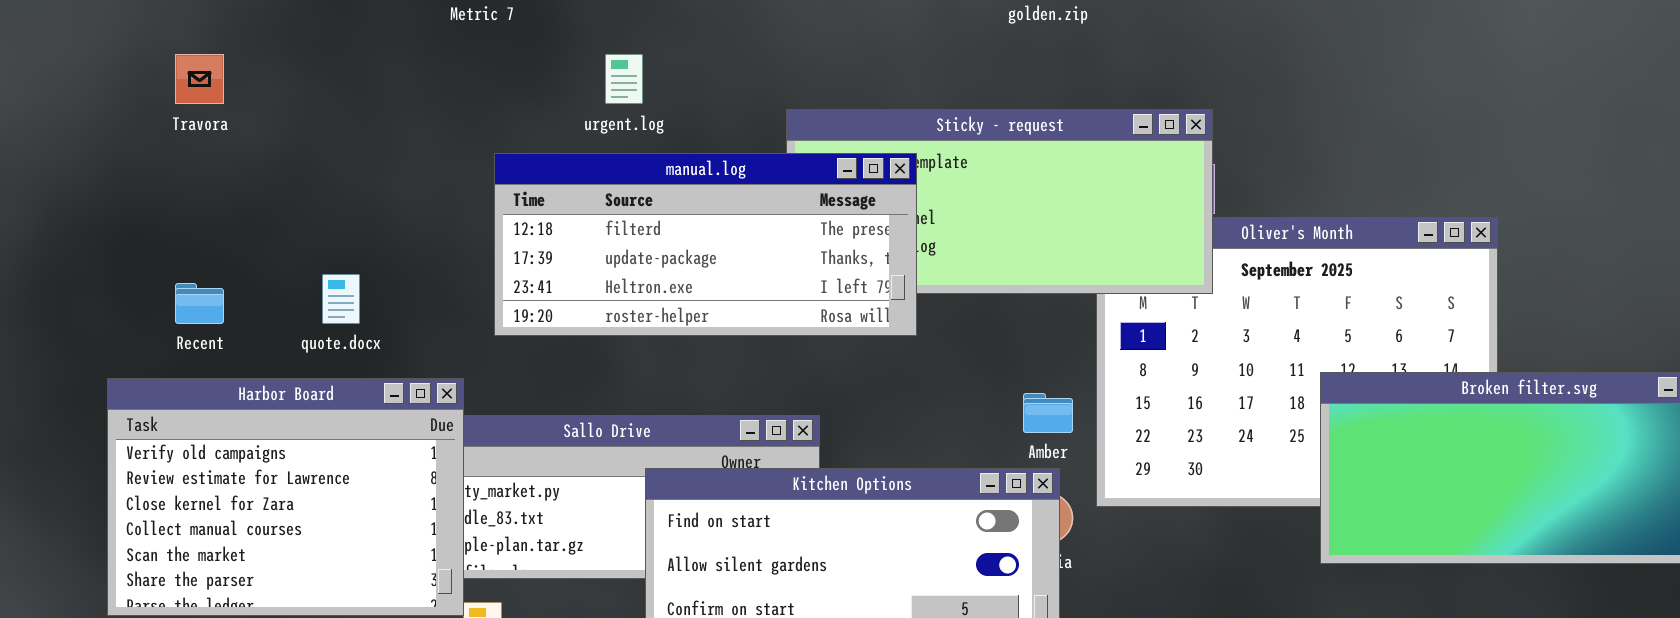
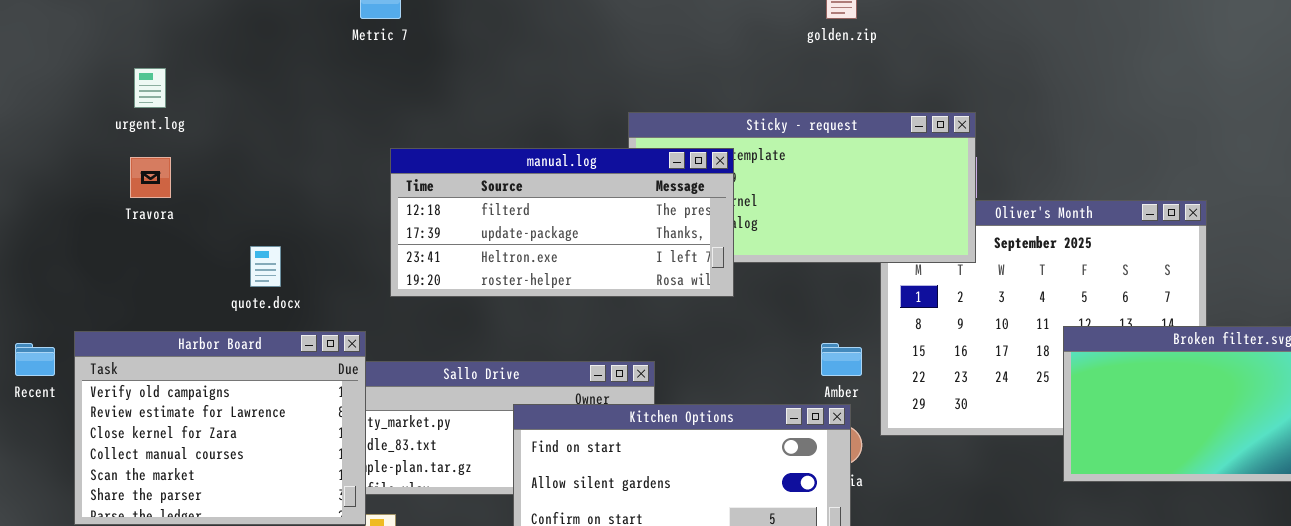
Travora: [175,54,224,104] -> [130,157,171,198], moved
urgent.log: [605,54,643,104] -> [134,68,166,108], moved
Recent: [175,283,224,324] -> [15,343,55,376], moved

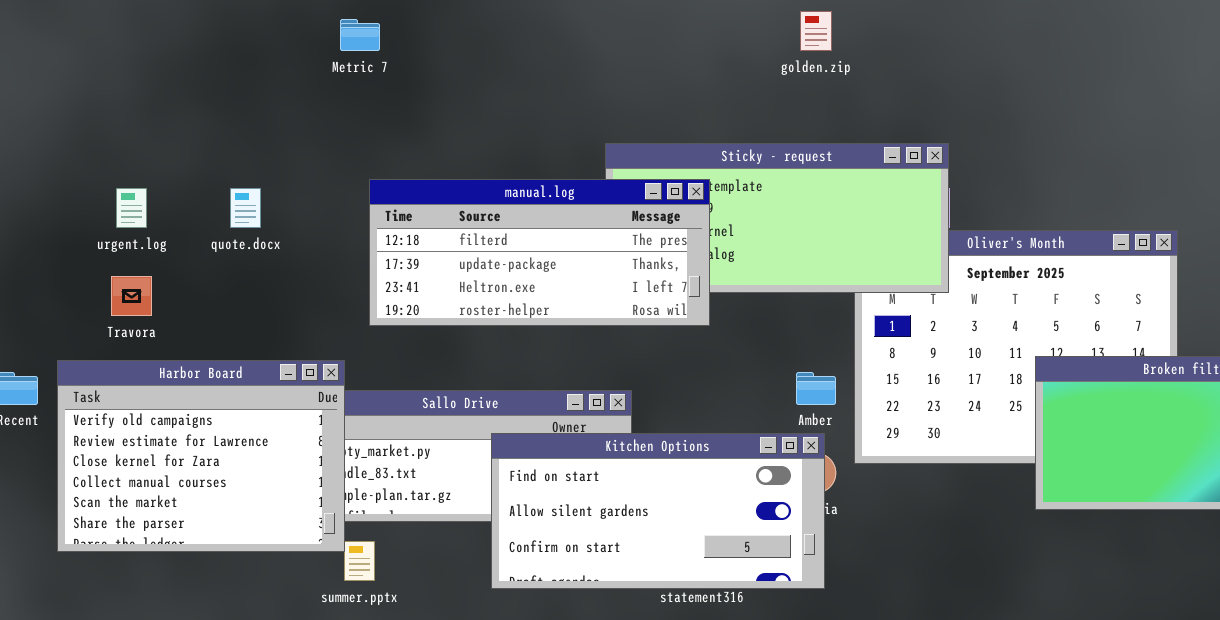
urgent.log: [134,68,166,108] -> [116,188,147,228], moved
Travora: [130,157,171,198] -> [111,276,152,316], moved
quote.docx: [250,246,281,287] -> [230,188,261,228], moved

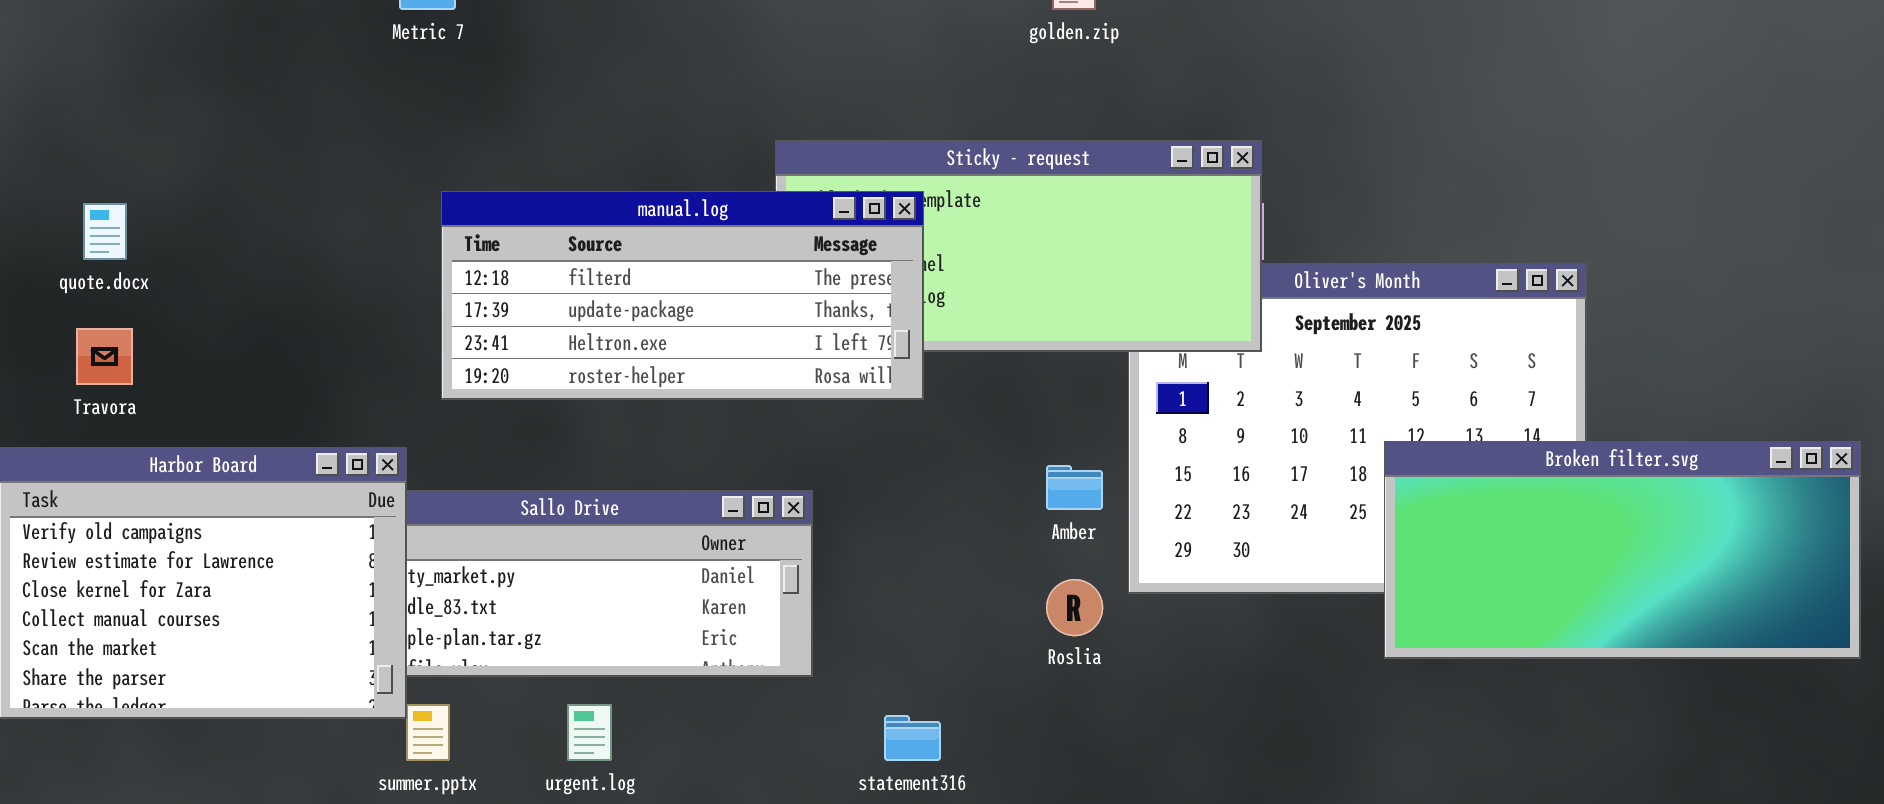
urgent.log: [116,188,147,228] -> [567,704,612,761], moved
quote.docx: [230,188,261,228] -> [83,203,127,260], moved
Kitchen Options: [491,433,825,589] -> none, closed

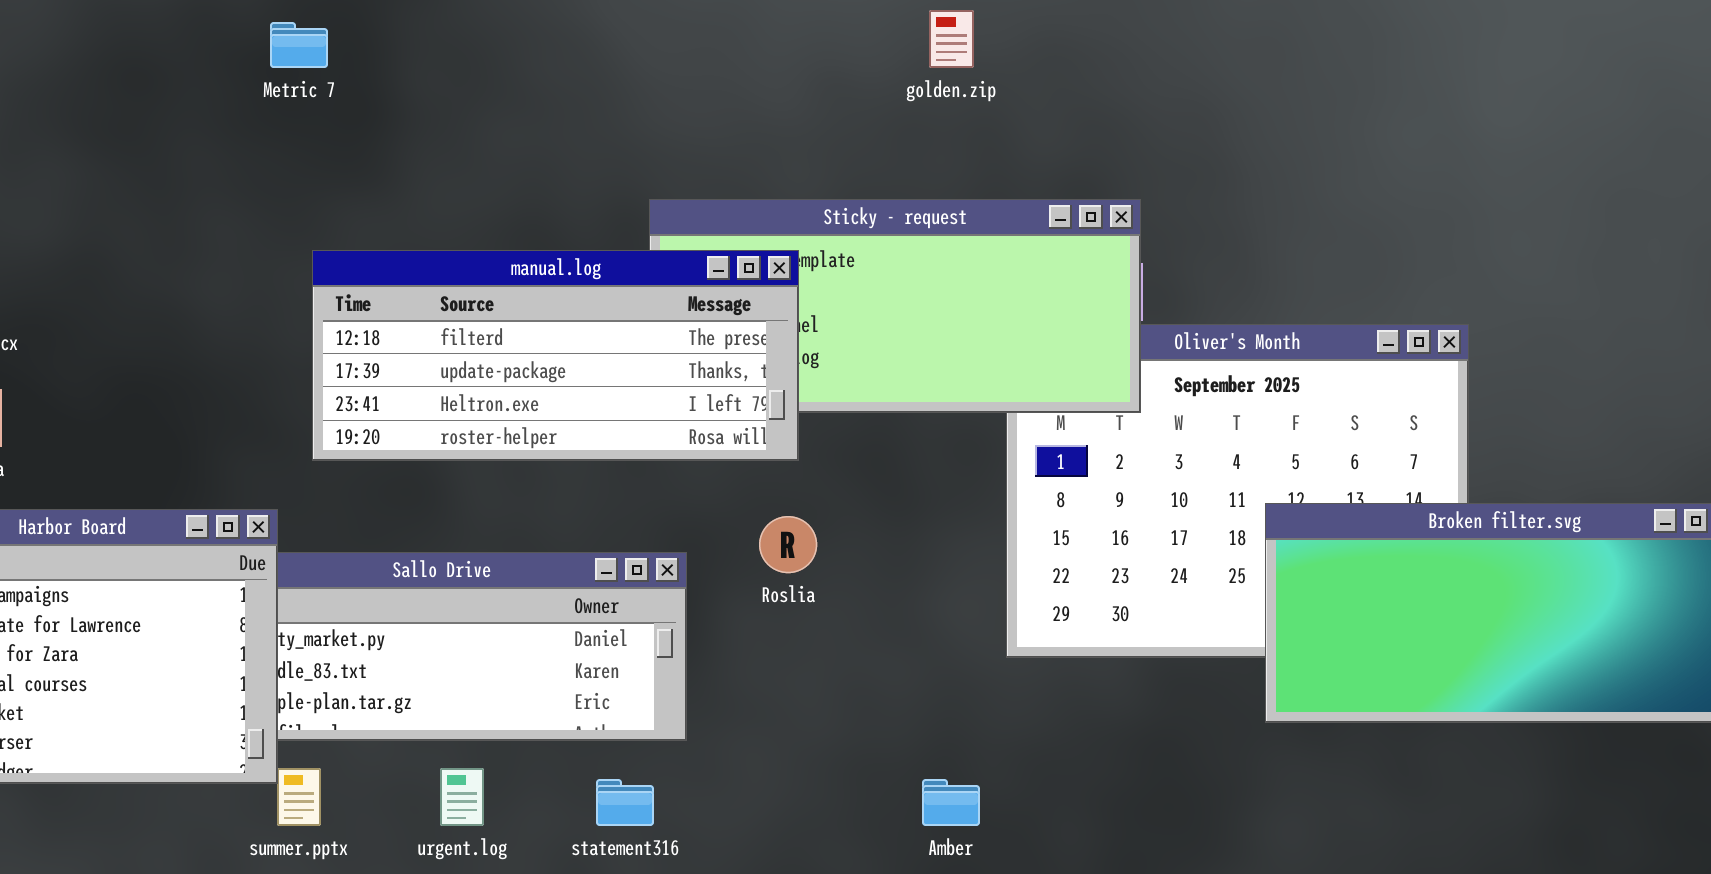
Amber: [1046,465,1103,510] -> [922,779,980,826], moved
Roslia: [1046,579,1103,636] -> [759,516,817,573], moved
statement316: [884,715,941,761] -> [596,779,654,826], moved

